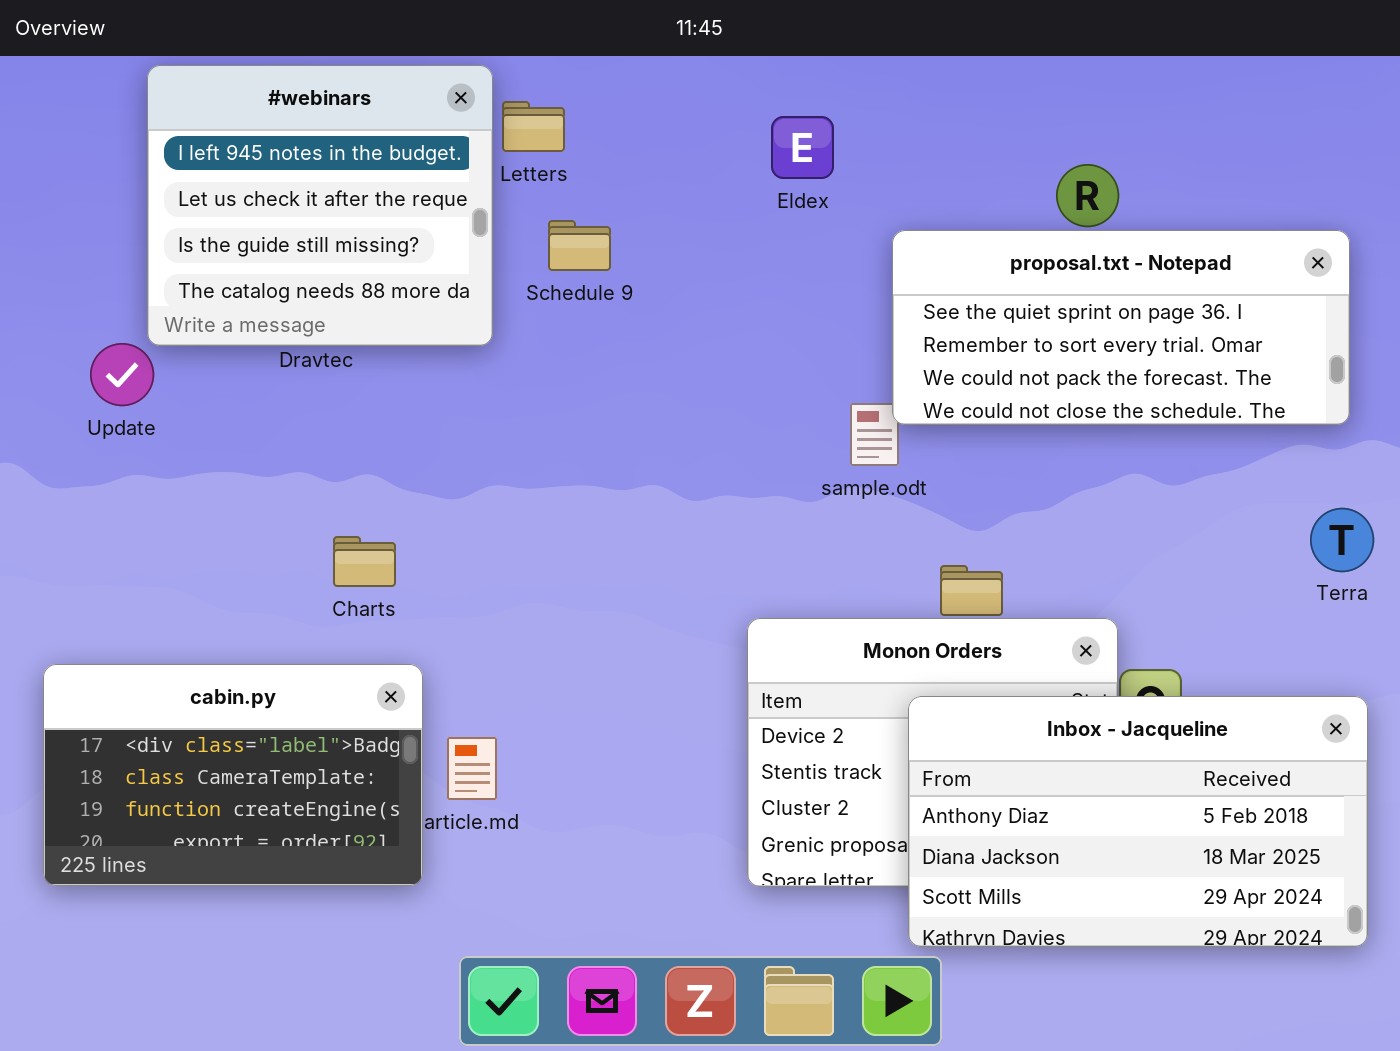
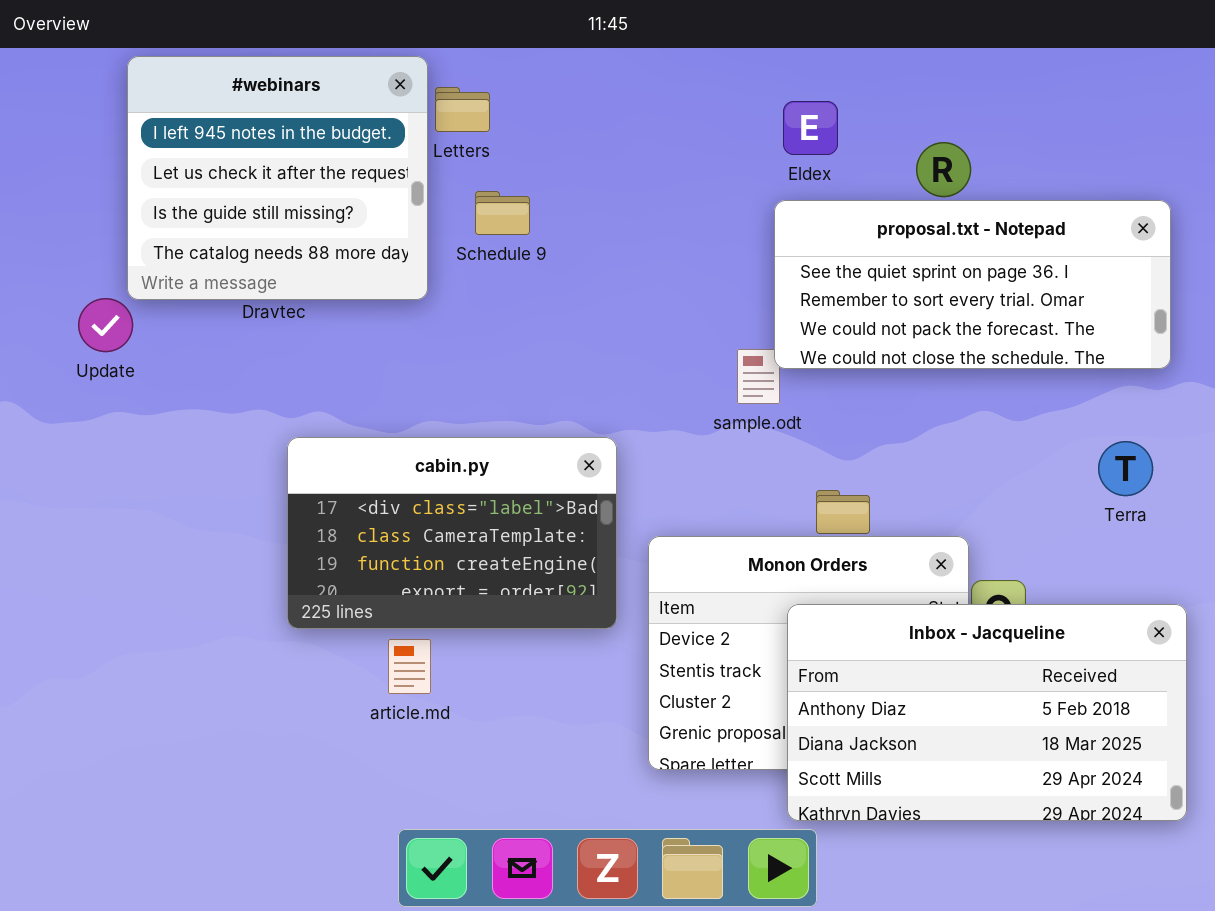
Eldex: [771,116,834,179] -> [783,101,838,155], moved
Terra: [1310,508,1374,572] -> [1098,441,1153,496], moved
cabin.py: [43,664,423,886] -> [287,437,617,629], moved

